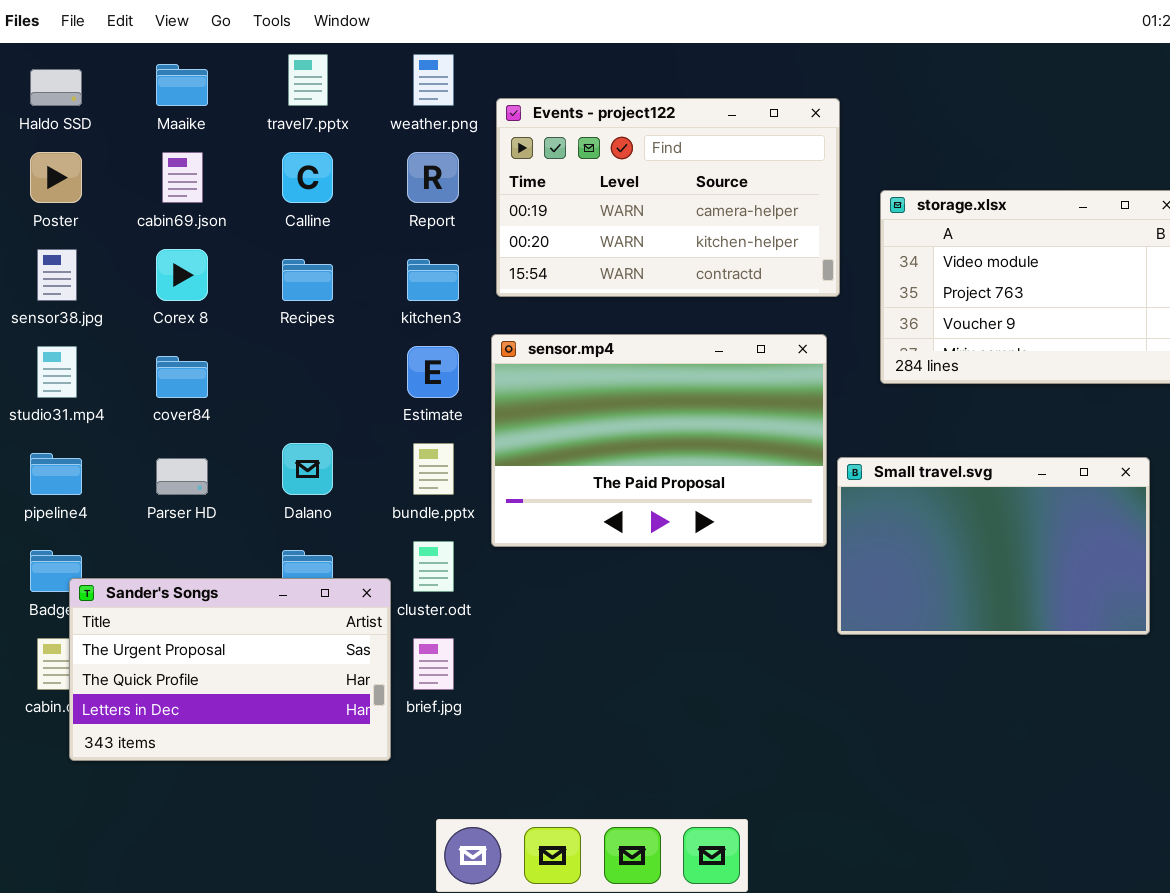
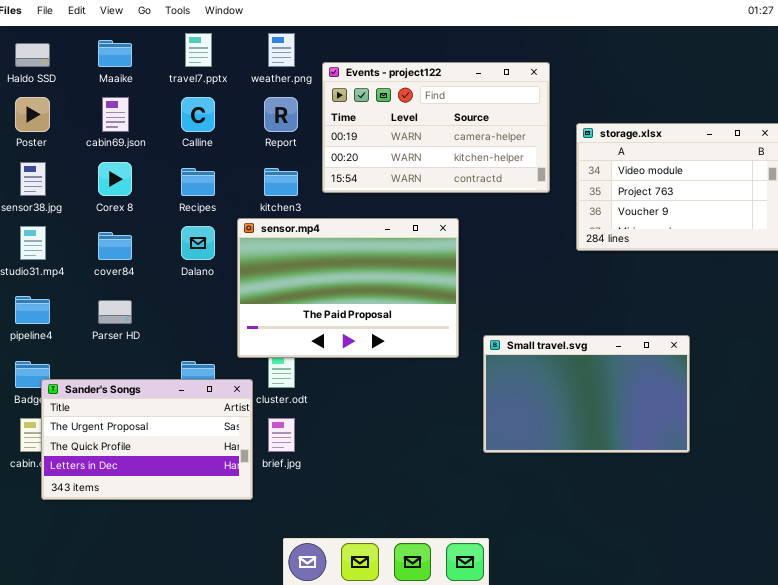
sensor.mp4: [491,334,827,547] -> [237,218,459,358], moved
Dalano: [282,443,333,495] -> [181,226,215,260], moved
Small travel.svg: [837,457,1150,635] -> [483,335,690,453], moved

